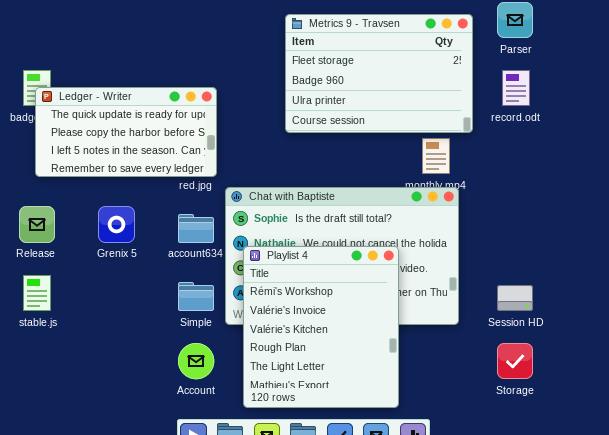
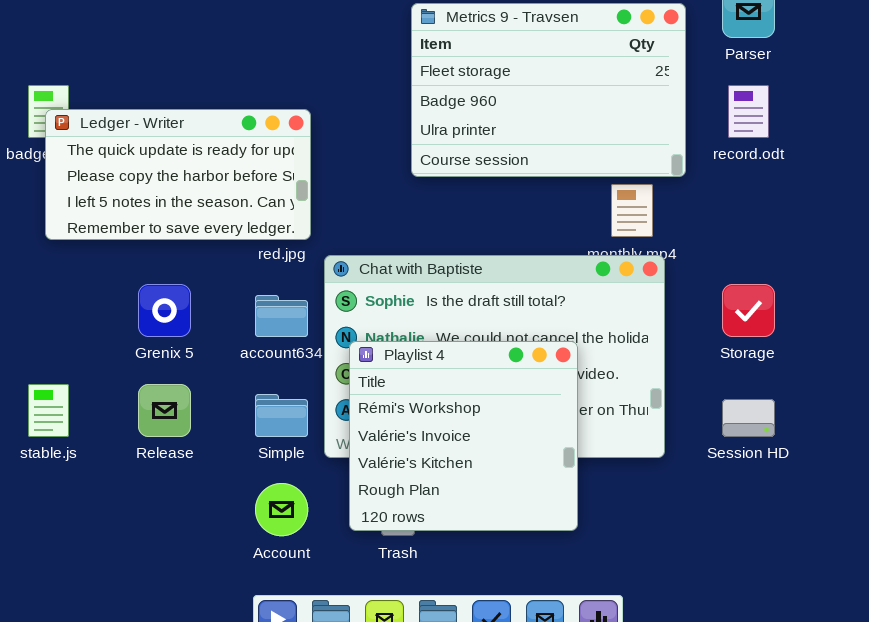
Release: [19,206,55,243] -> [138,384,191,437], moved
Playlist 4: [243,246,399,408] -> [349,341,578,531], resized
Storage: [497,343,533,379] -> [722,284,775,337], moved

